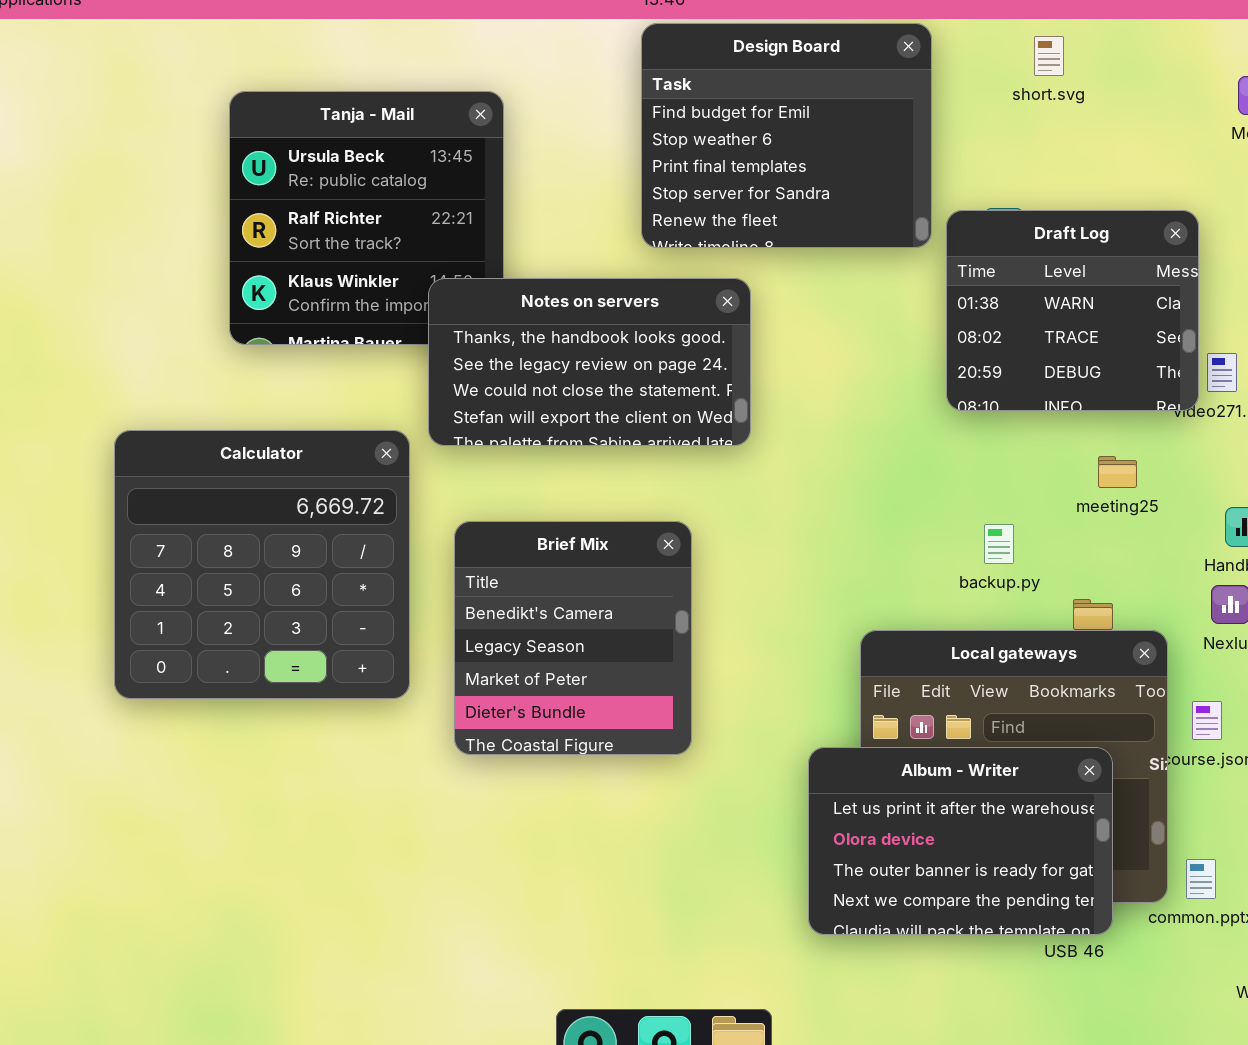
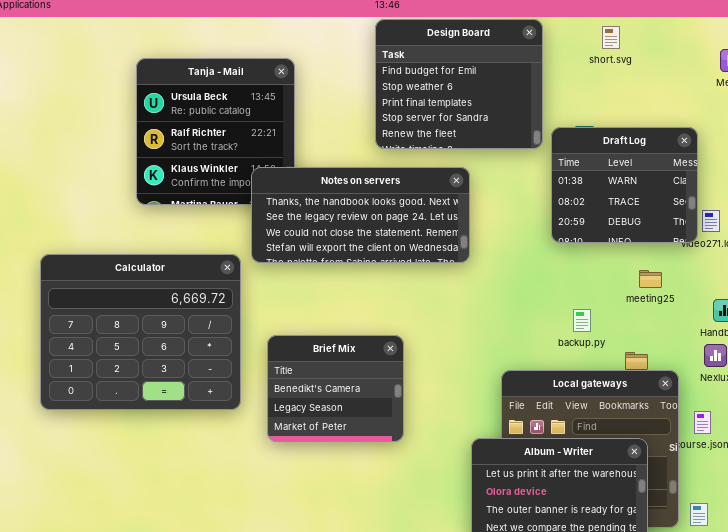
Notes on servers: [428,278,751,446] -> [251,167,470,263], resized
Calculator: [114,430,410,699] -> [40,254,241,410], resized
Brief Mix: [454,521,692,755] -> [267,335,404,442], resized

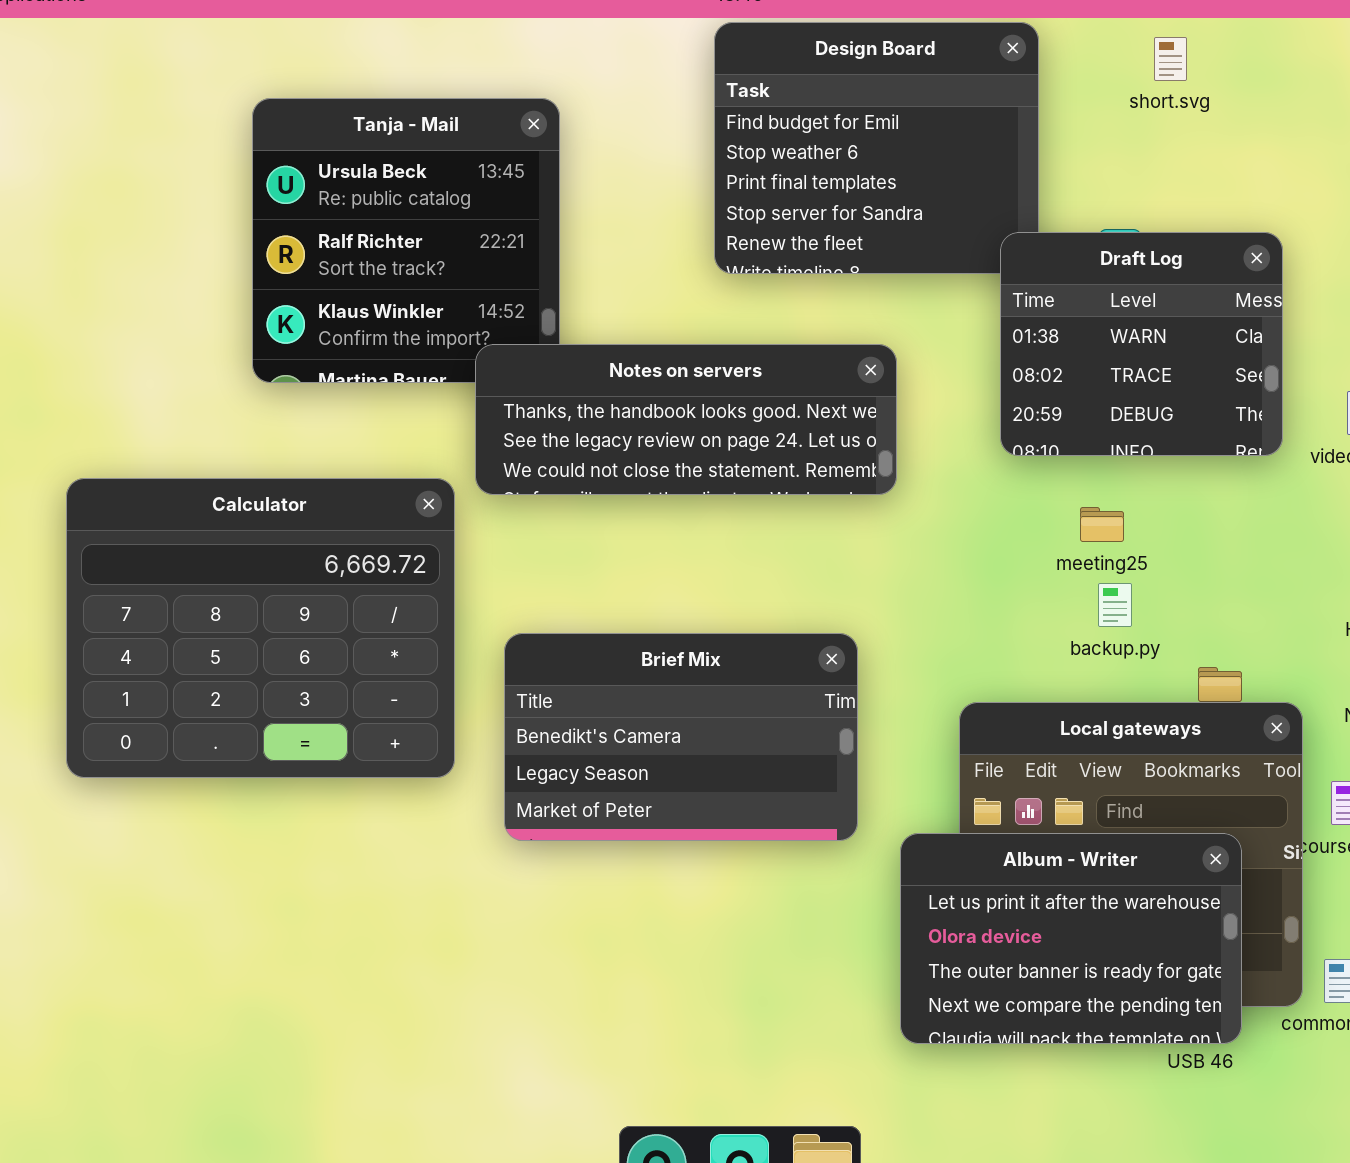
Draft Log: [551,127,698,243] -> [1000,232,1283,456], moved
Notes on servers: [251,167,470,263] -> [475,344,897,495], resized
meeting25: [639,270,662,288] -> [1080,507,1124,542], moved
Brief Mix: [267,335,404,442] -> [504,633,858,841], resized

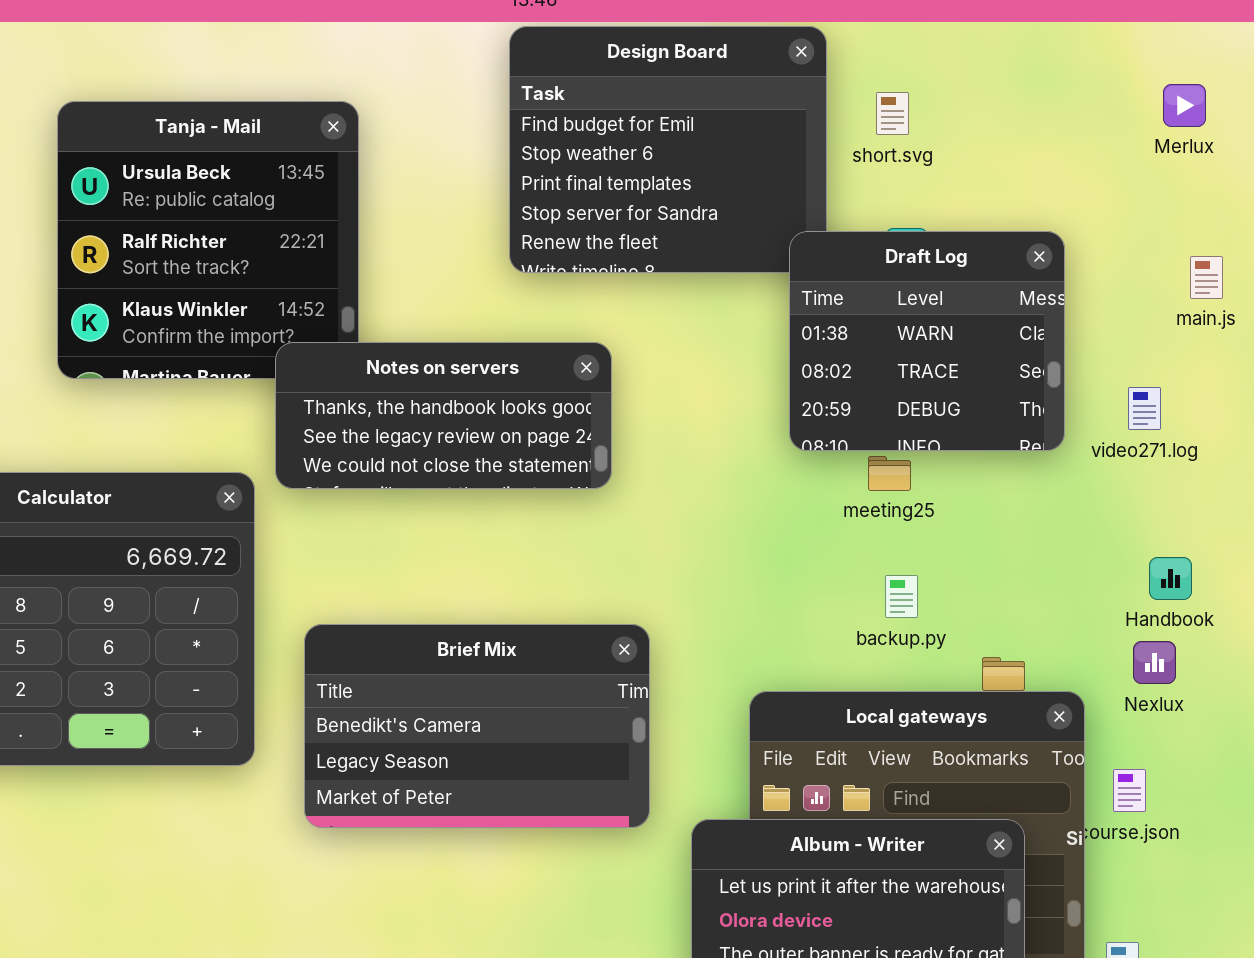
short.svg: [1154,37,1187,81] -> [876,92,909,135], moved
Notes on servers: [475,344,897,495] -> [275,342,612,489], resized
meeting25: [1080,507,1124,542] -> [868,456,911,491], moved

